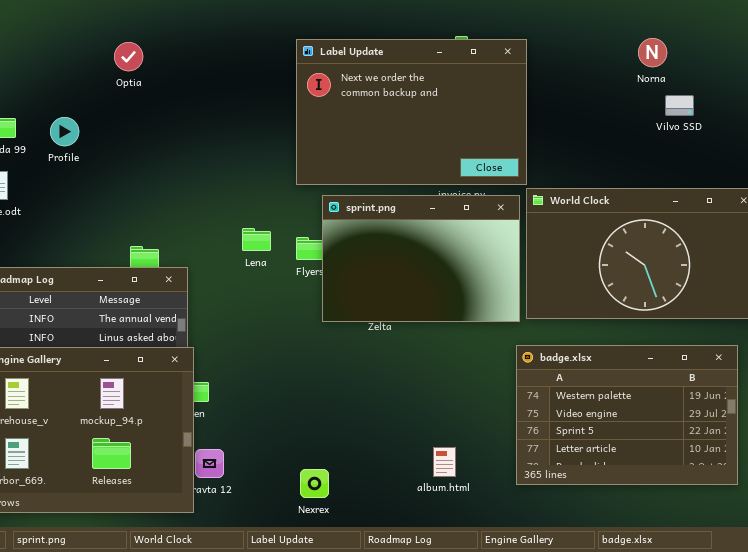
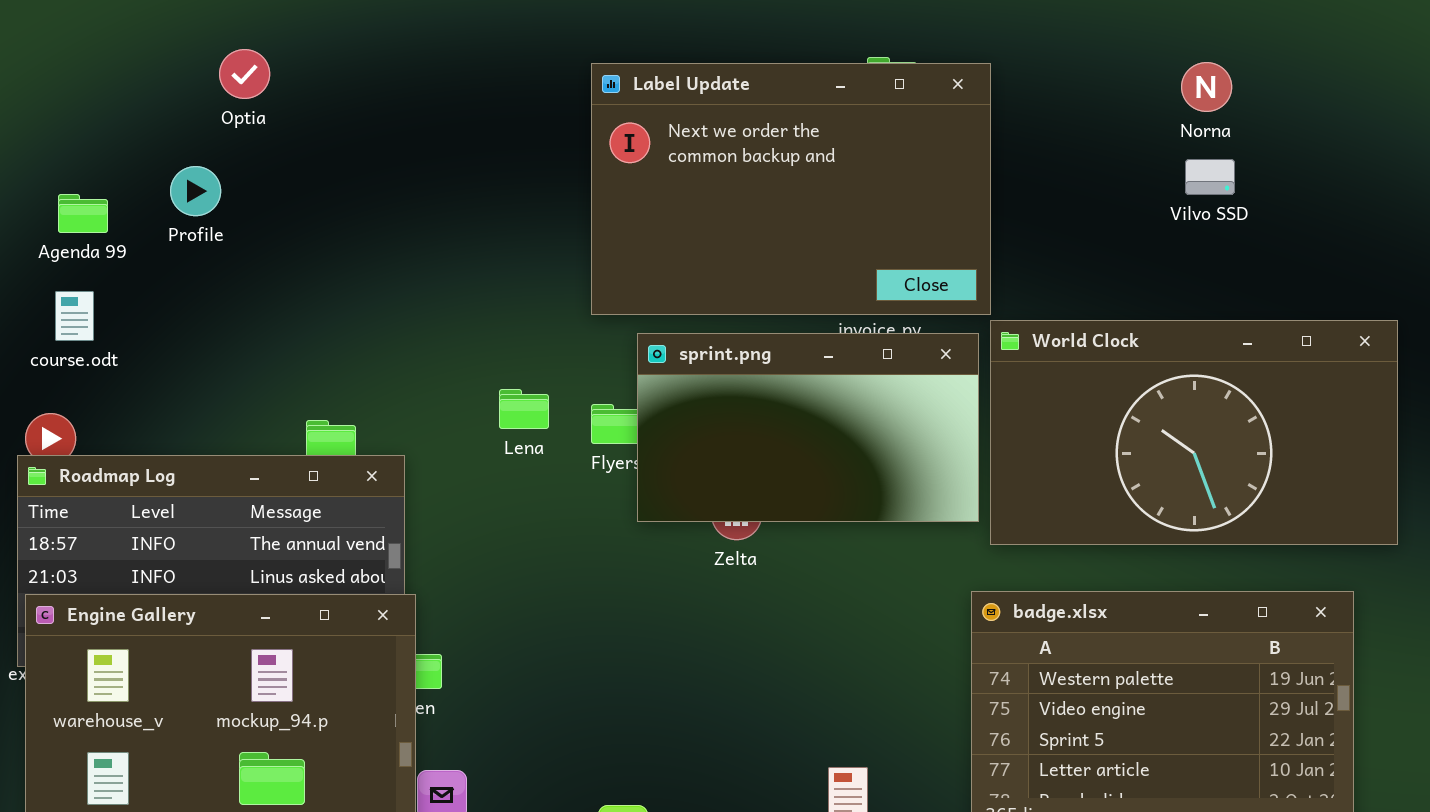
Optia: [114,42,143,71] -> [219,49,270,99], moved
Vilvo SSD: [665,95,694,116] -> [1185,159,1235,195], moved
Profile: [50,117,79,146] -> [170,166,221,216], moved
sprint.png: [322,195,520,322] -> [637,333,979,522], resized

